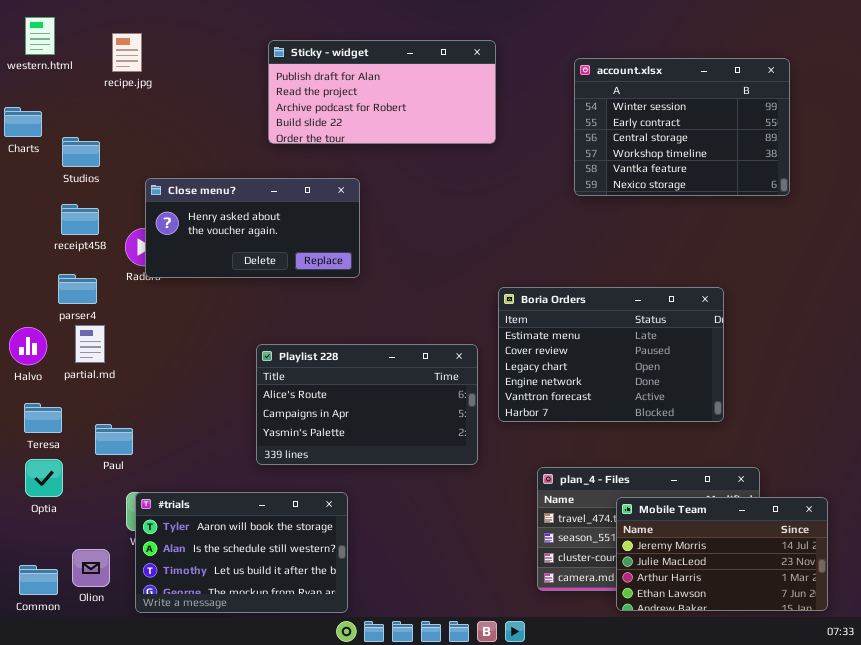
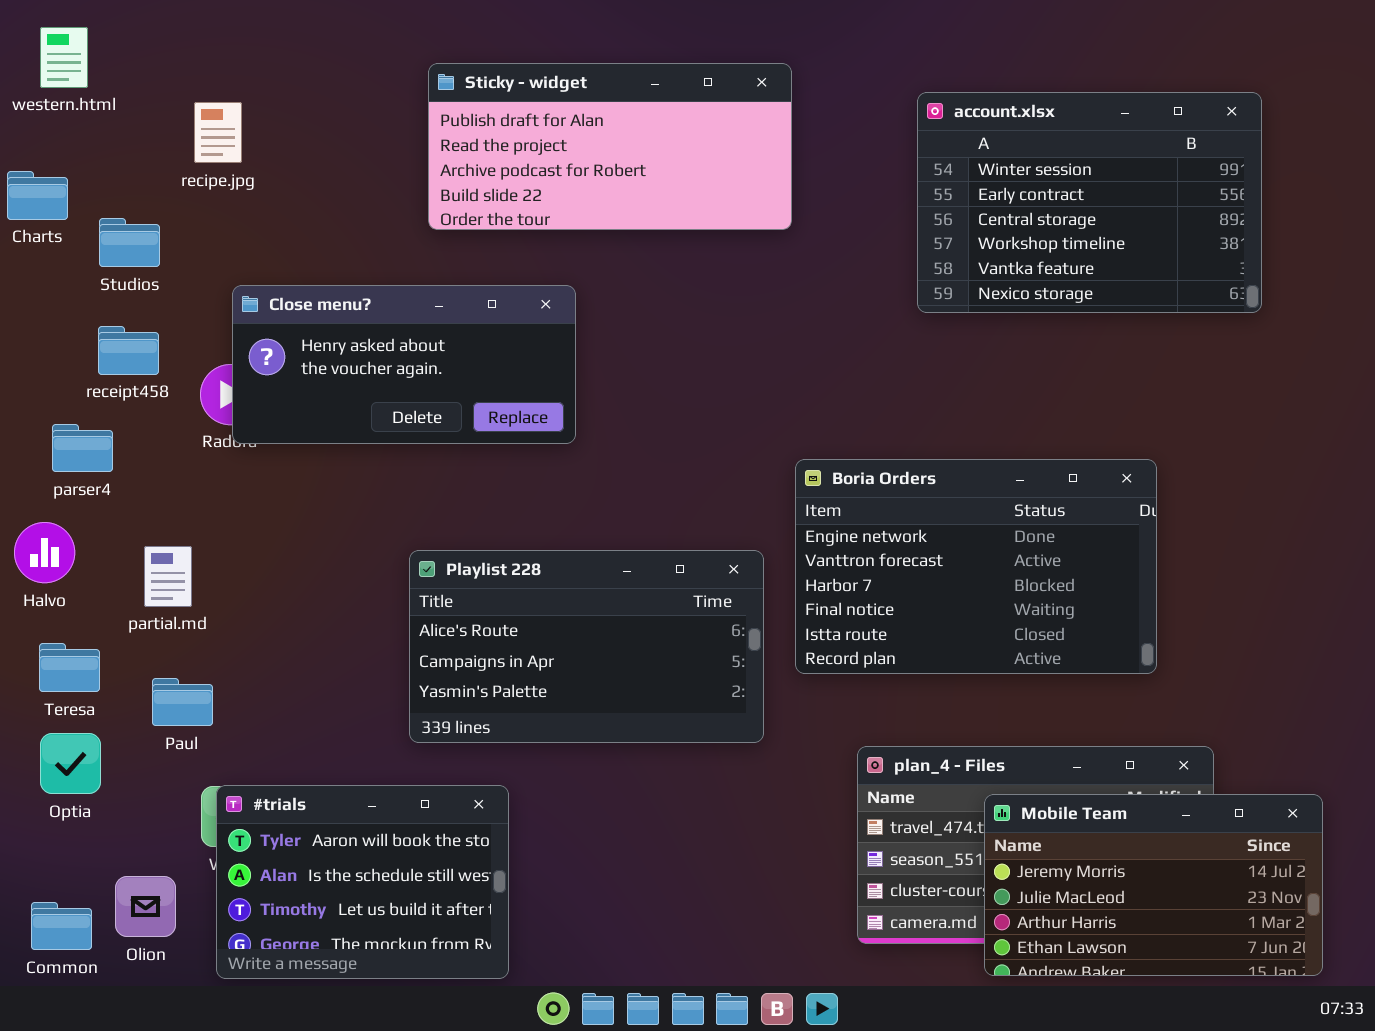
recipe.jpg: [112,33,142,72] -> [194,102,242,163], moved
parser4: [58,274,97,304] -> [52,424,113,472], moved
Boria Orders: [498,287,724,422] -> [795,459,1157,674], scrolled down 3 rows
partial.md: [75,325,105,363] -> [144,546,192,607], moved
#trials: [135,492,348,613] -> [216,785,509,979], resized

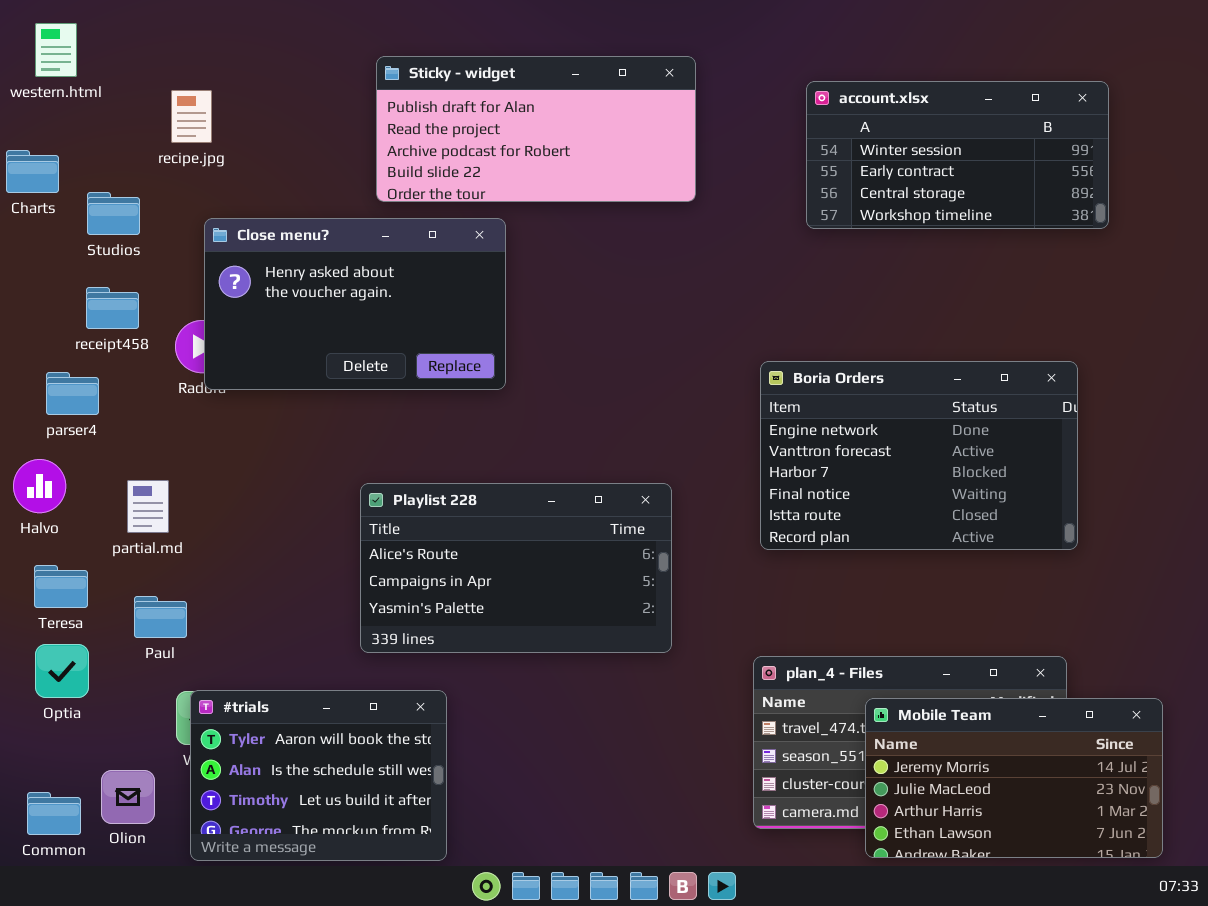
account.xlsx: [917,92,1262,313] -> [806,81,1109,229], resized
Close menu?: [232,285,576,444] -> [204,218,506,390], resized
Boria Orders: [795,459,1157,674] -> [760,361,1078,550], moved

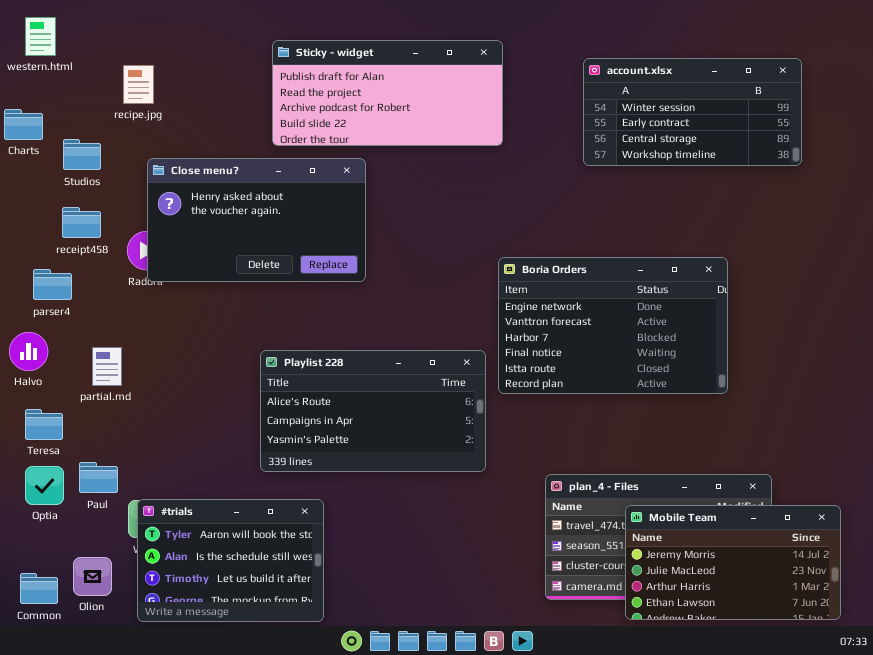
Boria Orders: [760,361,1078,550] -> [498,257,728,394], moved
Paul: [134,596,187,638] -> [79,462,118,493], moved

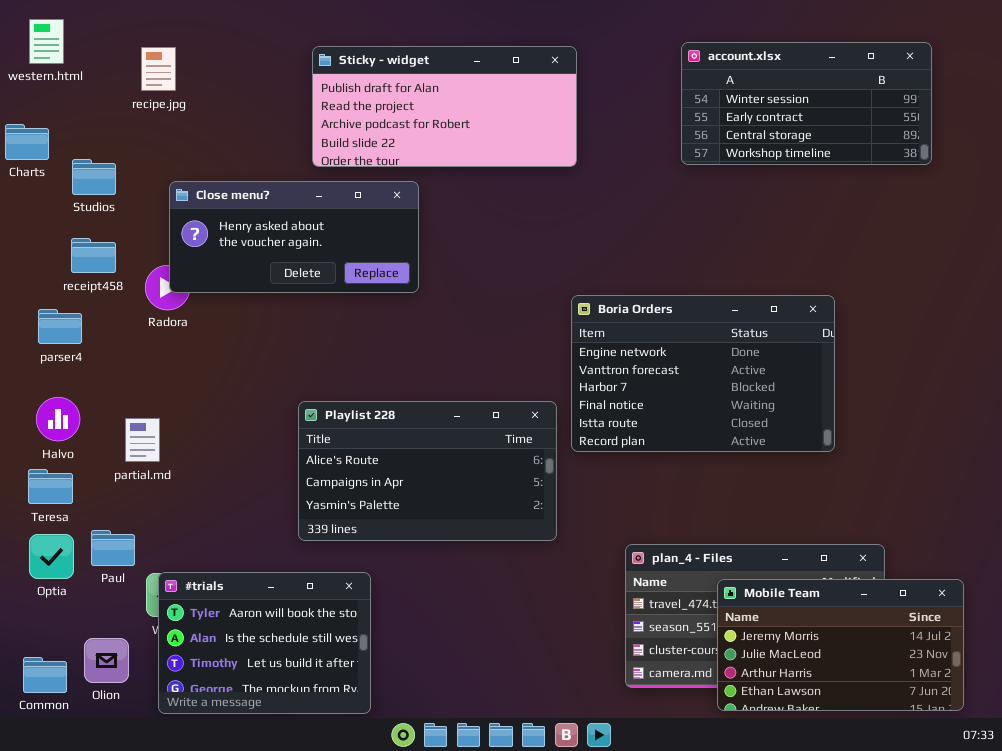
account.xlsx: [583,58,802,166] -> [681,42,932,165], moved
recipe.jpg: [123,65,154,104] -> [141,47,176,91], moved
Close menu?: [147,158,366,282] -> [169,181,419,293], resized
Halvo: [9,332,48,371] -> [36,397,80,441], moved
partial.md: [92,347,122,386] -> [125,418,160,462], moved

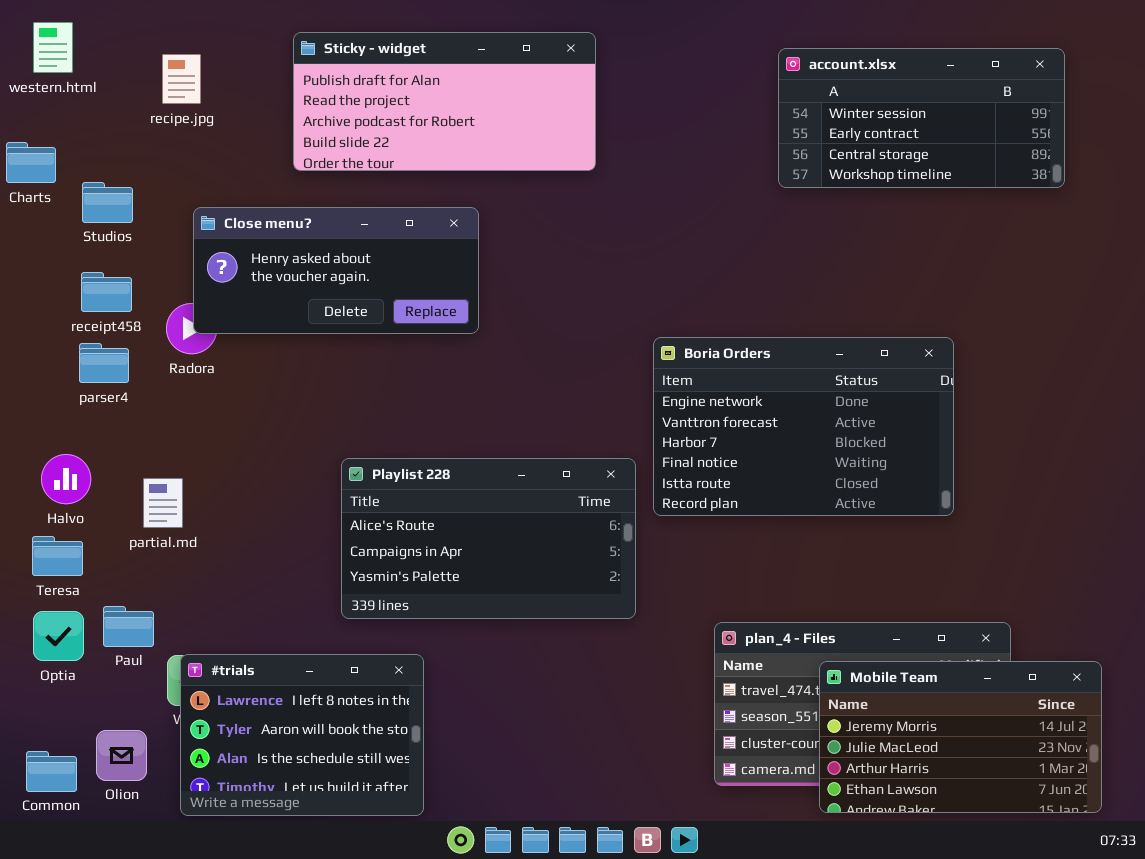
Sticky - widget: [312,46,577,167] -> [293,32,596,171], moved
parser4: [38,309,82,344] -> [79,343,129,383], moved
#trials: [158,572,371,714] -> [180,654,424,816], scrolled up 1 row

